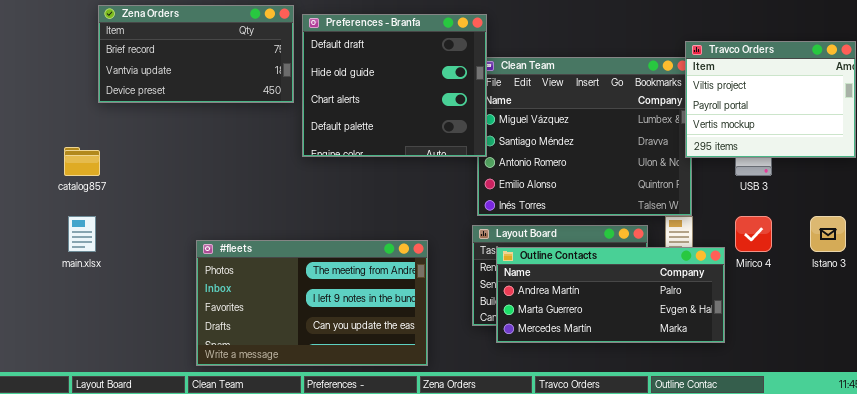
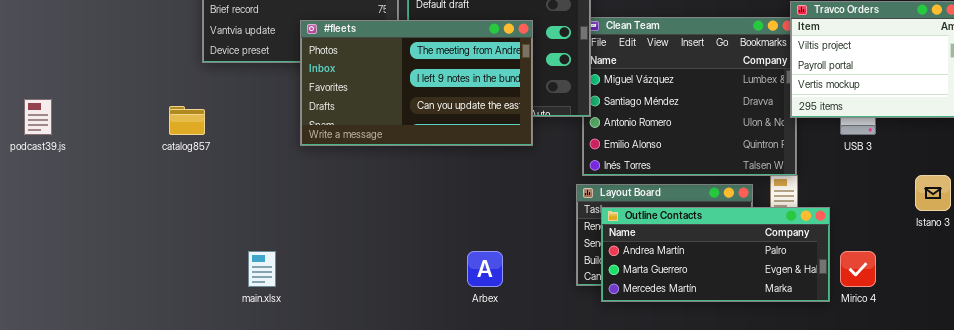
main.xlsx: [68,216,96,252] -> [248,251,276,287], moved
Mirico 4: [735,216,772,252] -> [840,251,876,287], moved
#fleets: [196,240,428,366] -> [300,20,533,146], moved

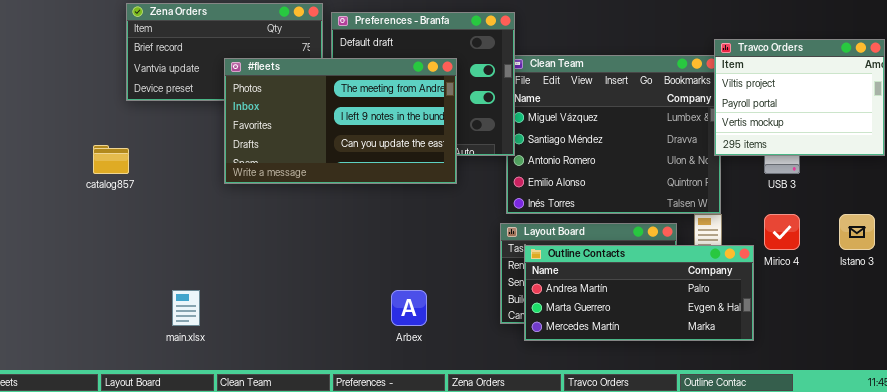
Mirico 4: [840,251,876,287] -> [764,214,800,250], moved

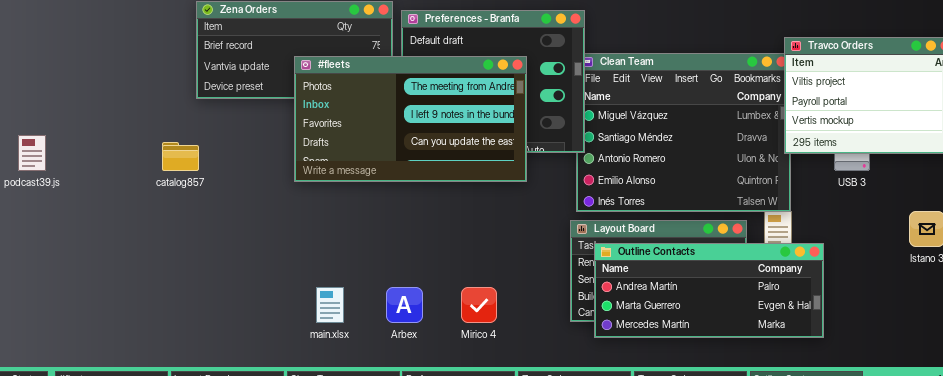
Mirico 4: [764,214,800,250] -> [461,287,497,323], moved
main.xlsx: [172,290,200,326] -> [316,287,344,323], moved
Arbex: [391,290,427,326] -> [386,287,423,323], moved

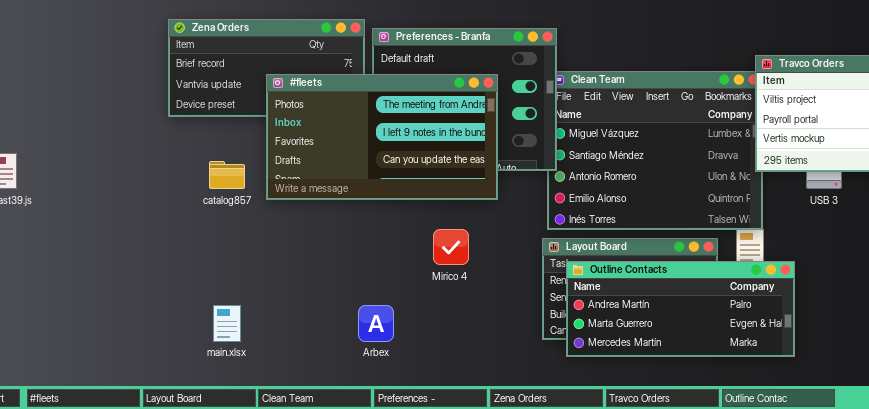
catalog857: [162,142,199,171] -> [209,161,245,189], moved
main.xlsx: [316,287,344,323] -> [213,305,241,342], moved
Mirico 4: [461,287,497,323] -> [433,229,469,265], moved

